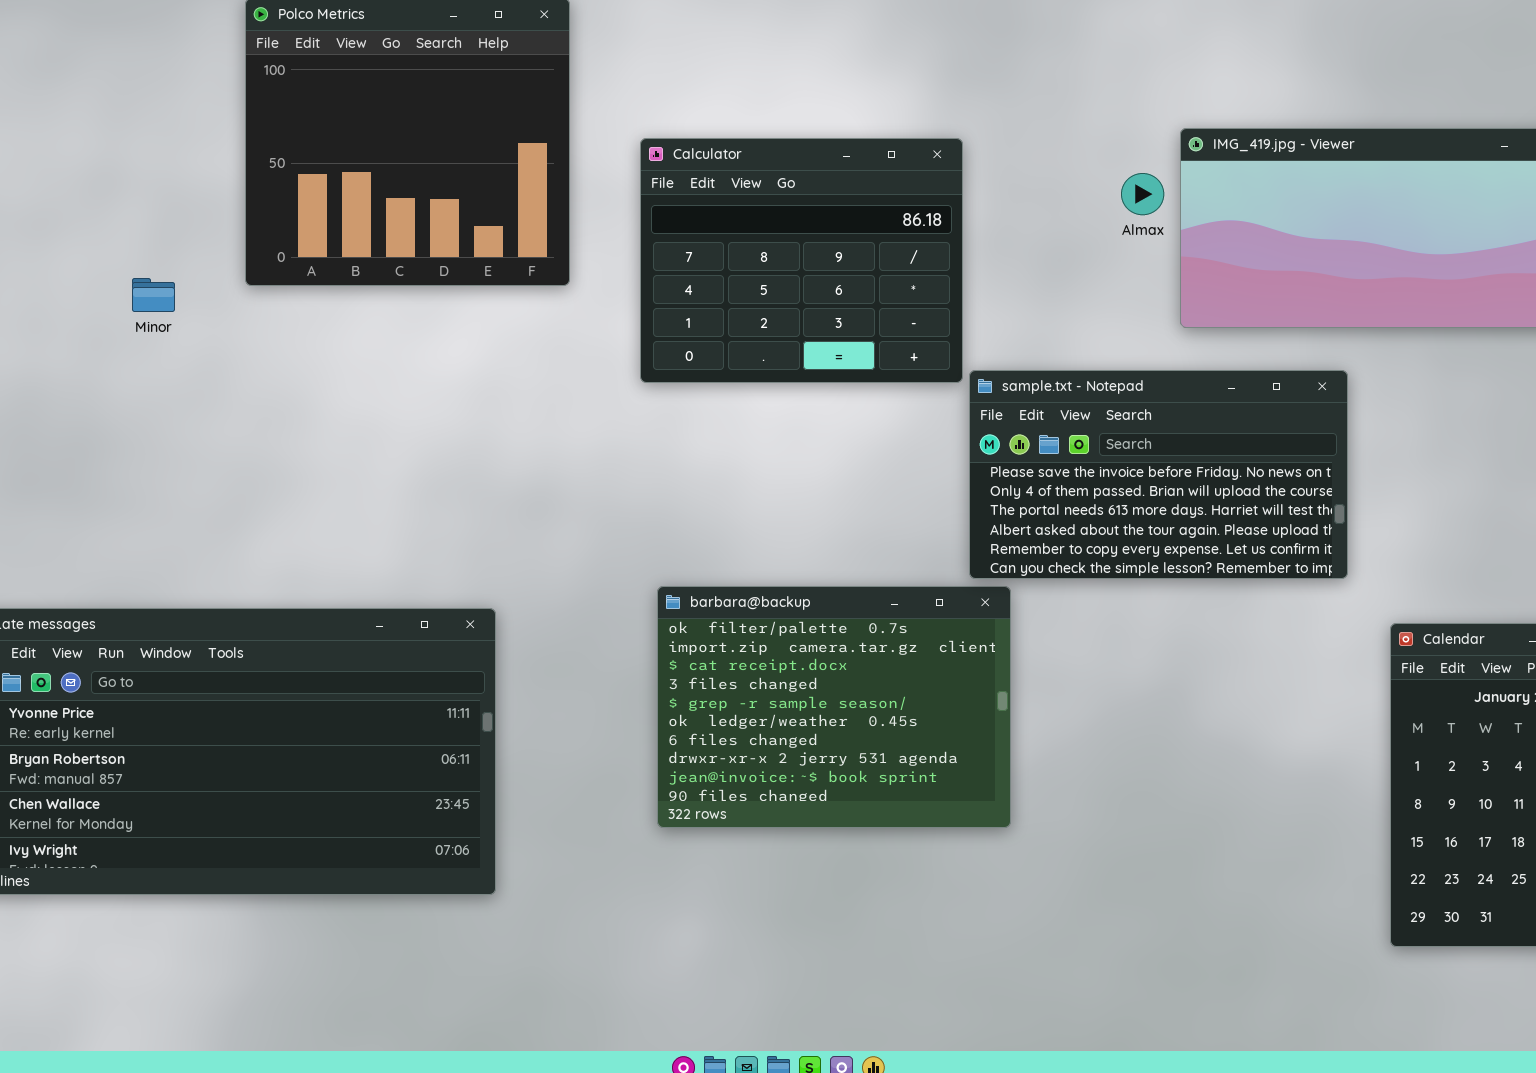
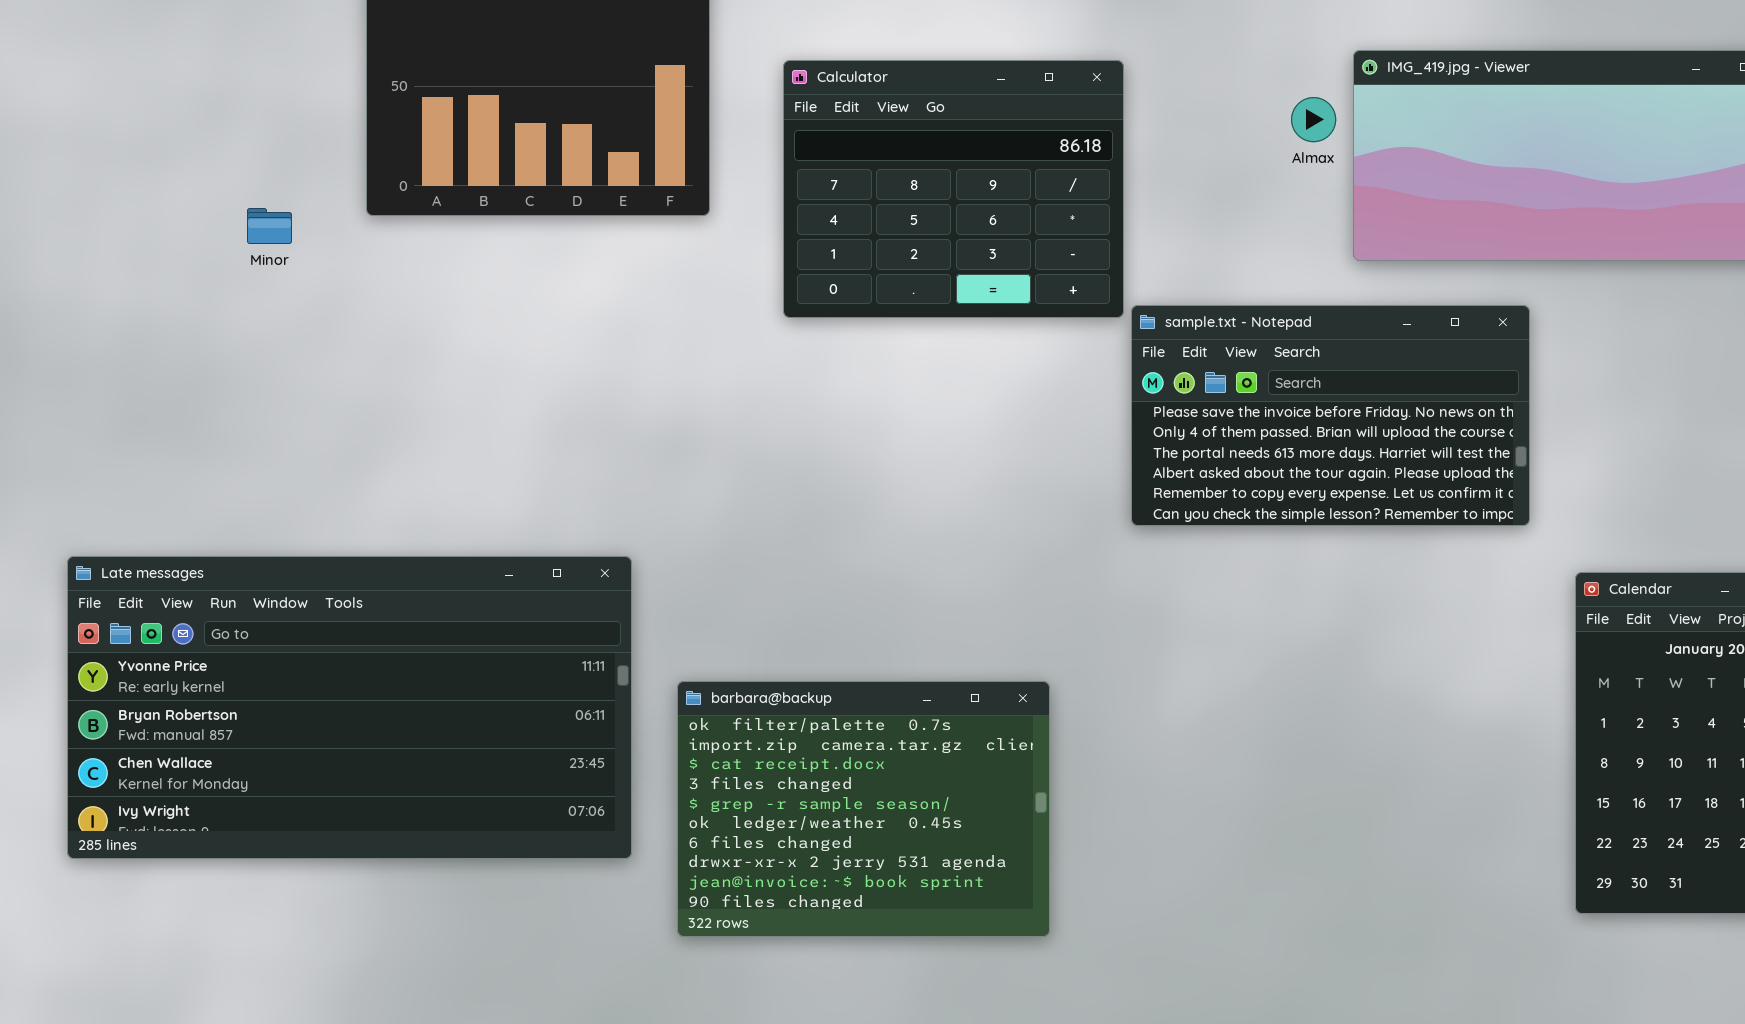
barbara@backup: [657,586,1011,828] -> [677,681,1050,937], moved

